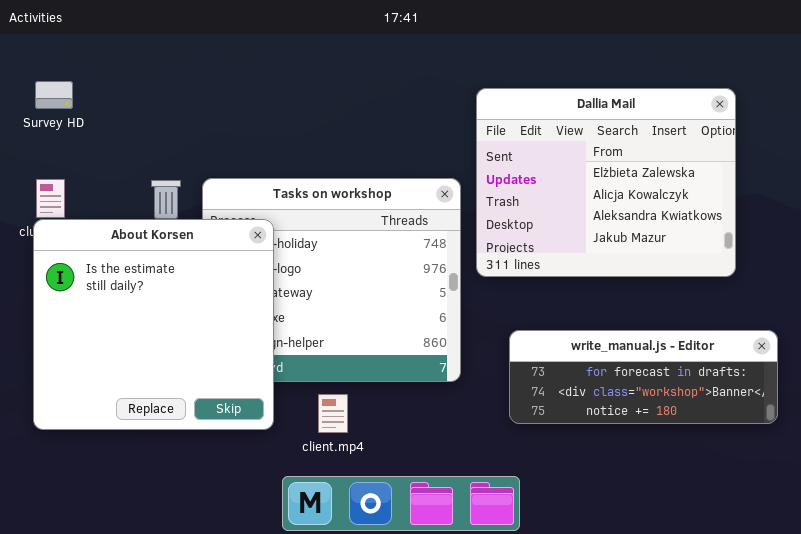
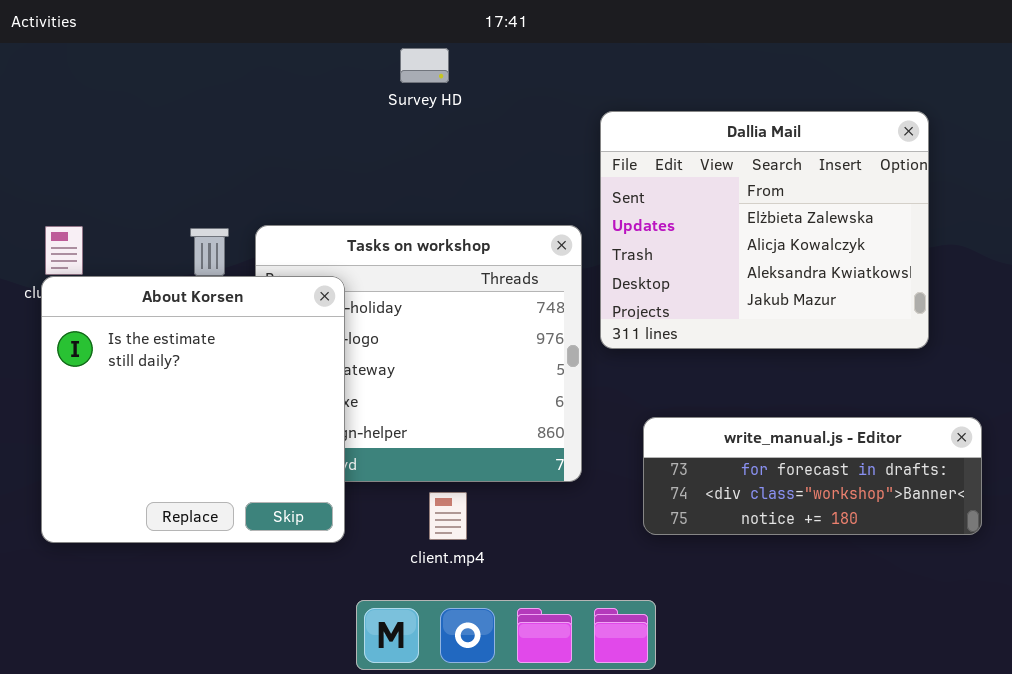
Survey HD: [35,81,73,109] -> [400,48,449,83], moved
client.mp4: [318,394,348,433] -> [429,492,467,540], moved

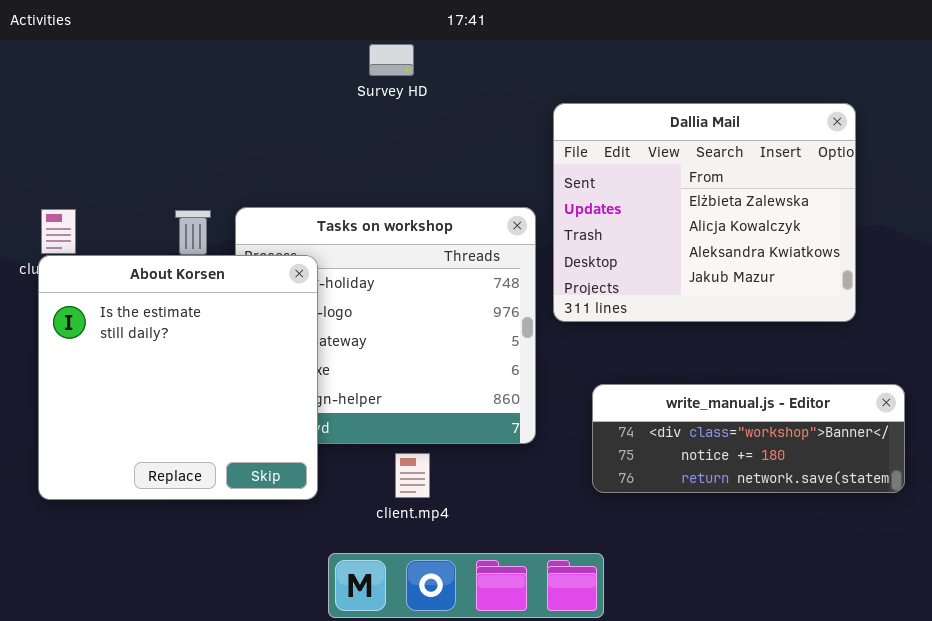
write_manual.js - Editor: [643,417,982,535] -> [592,384,905,493], scrolled down 1 row

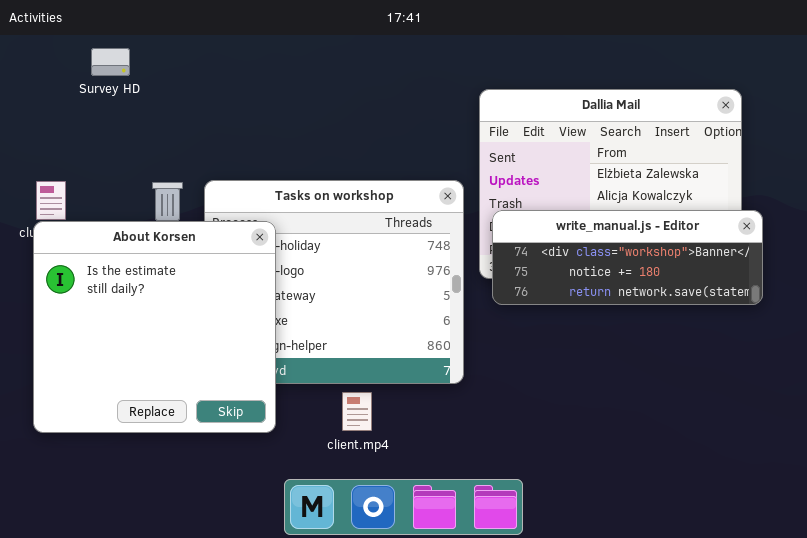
Survey HD: [369,44,414,76] -> [91,48,130,76], moved
write_manual.js - Editor: [592,384,905,493] -> [492,210,763,305], moved

